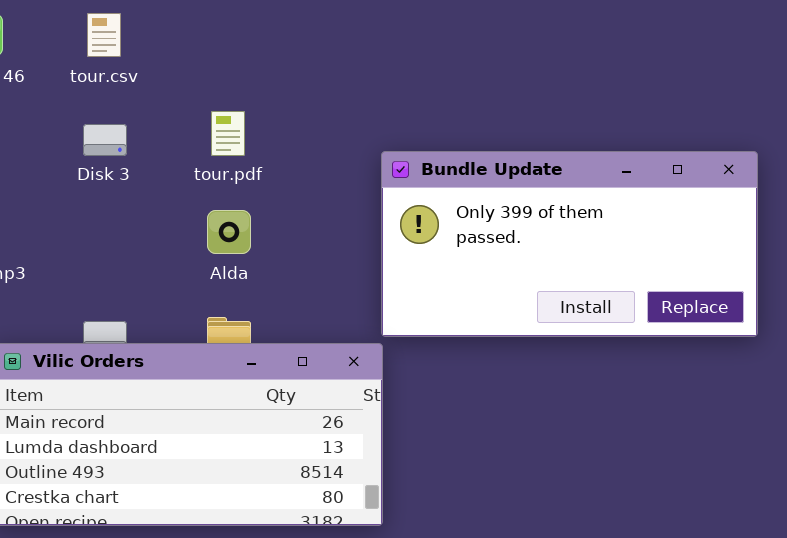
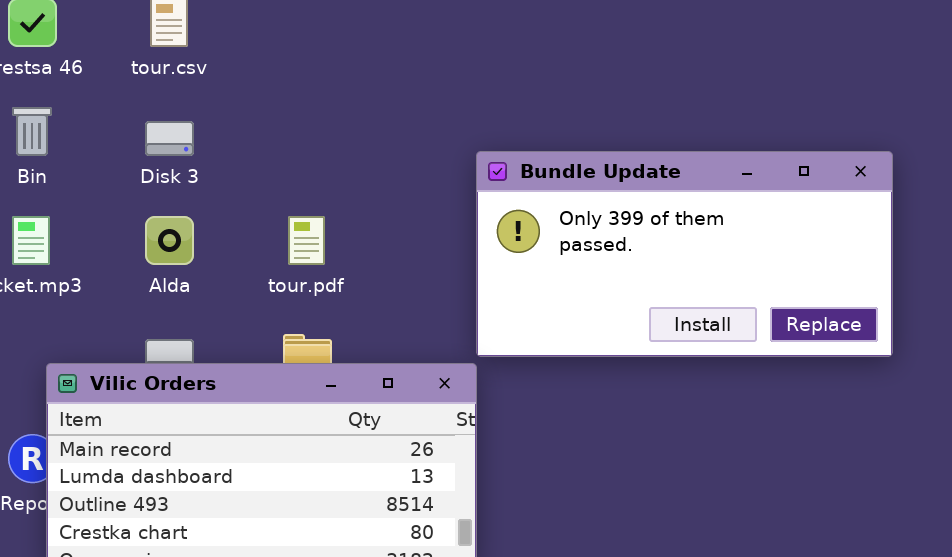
tour.pdf: [211,111,245,156] -> [288,216,325,265], moved
Alda: [207,210,251,254] -> [145,216,194,265], moved

